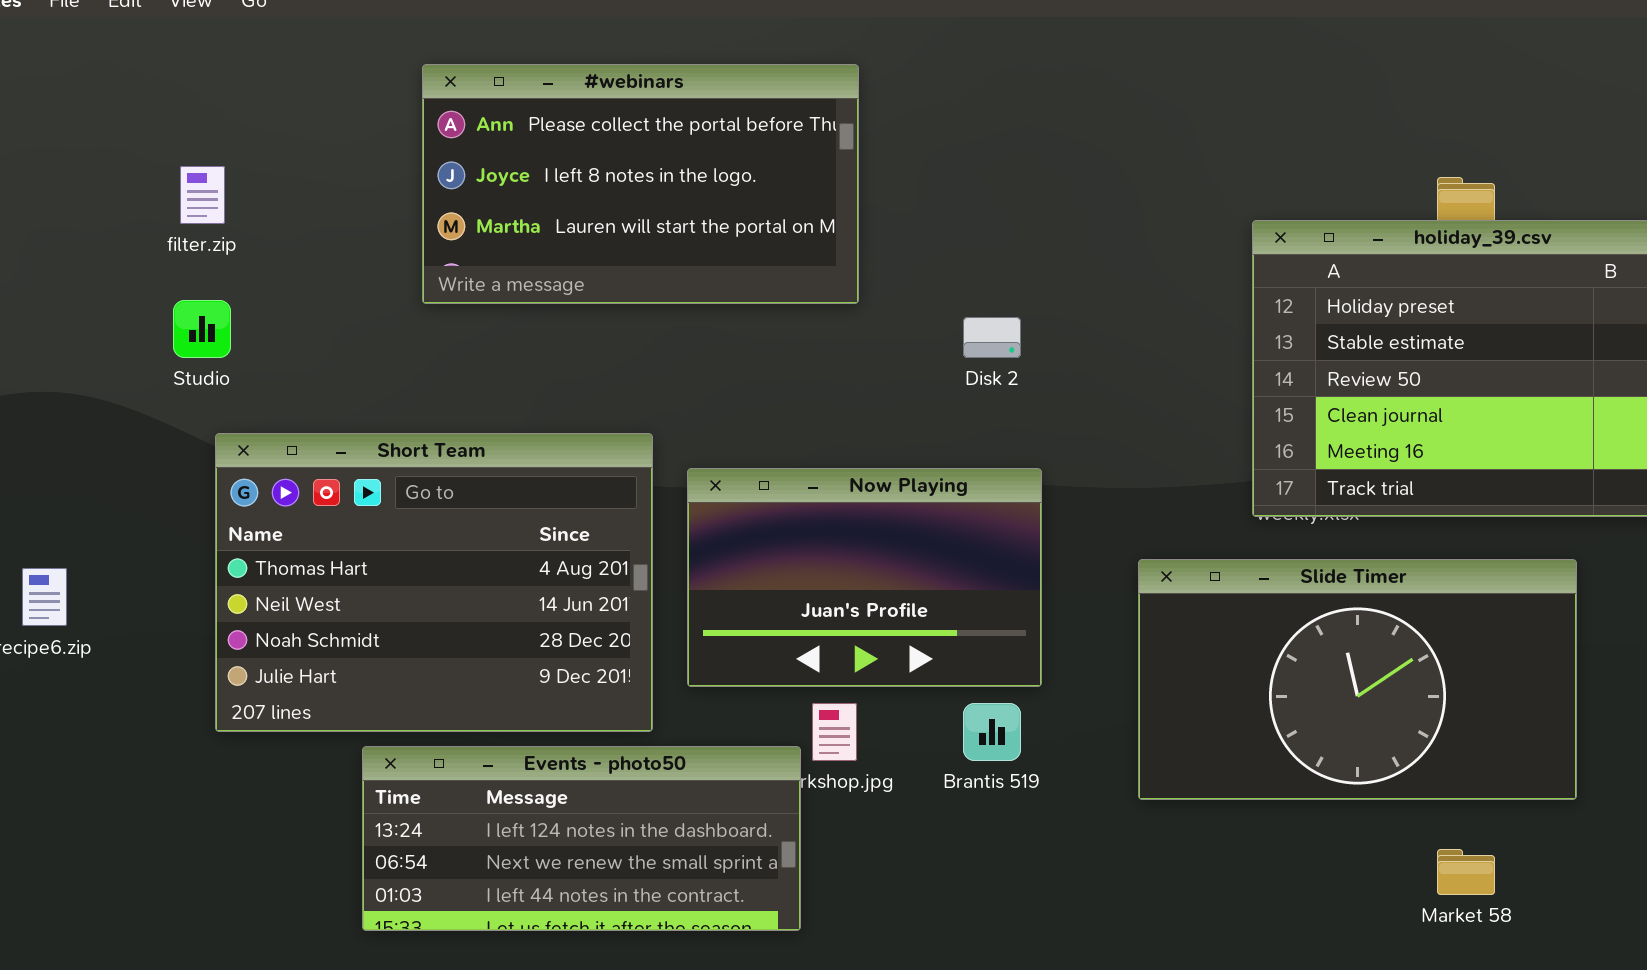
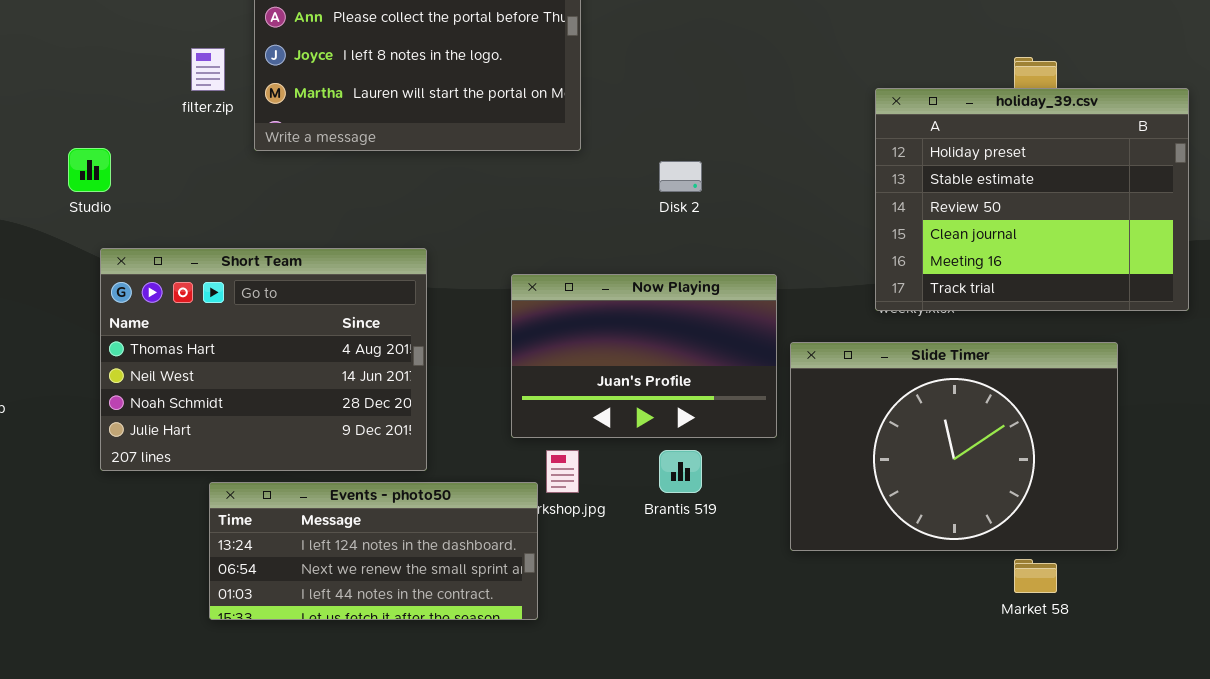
filter.zip: [180,166,225,224] -> [191,48,225,91], moved
Now Playing: [687,468,1042,687] -> [511,274,777,438], moved
Slide Timer: [1138,559,1577,800] -> [790,342,1118,551], resized

